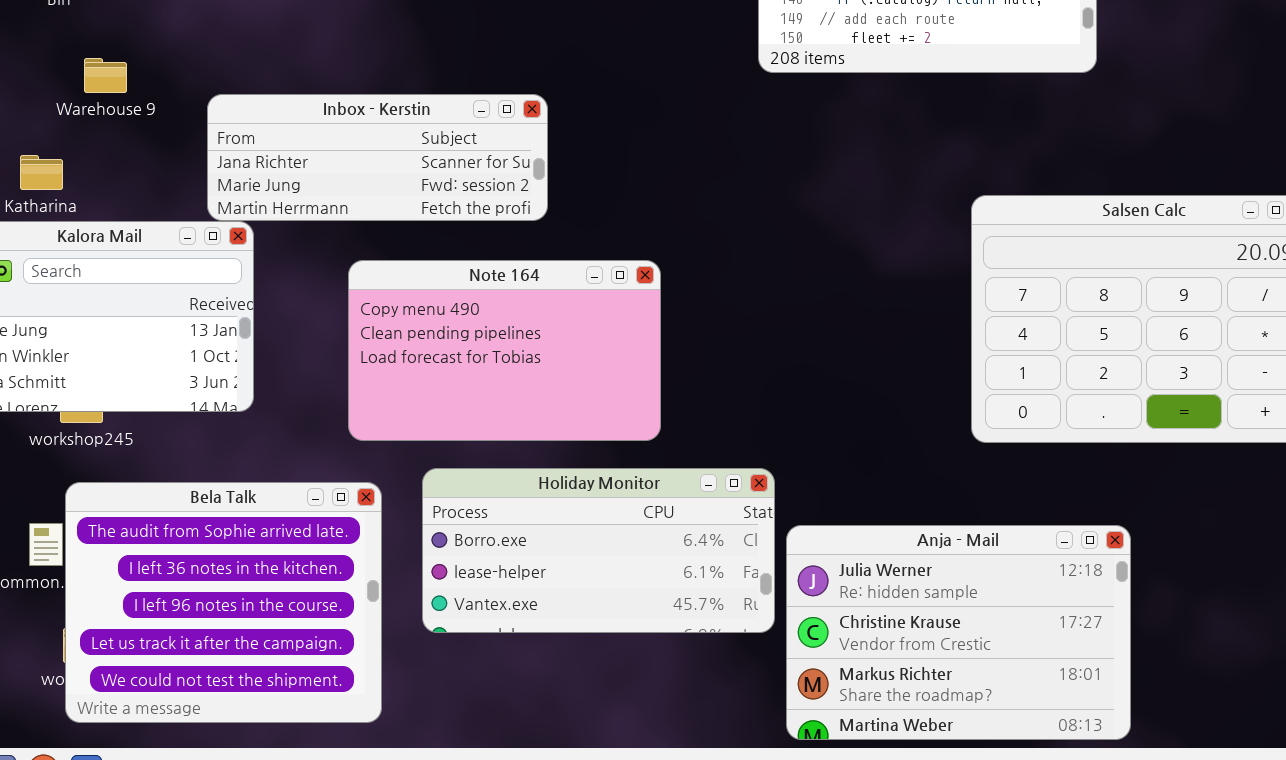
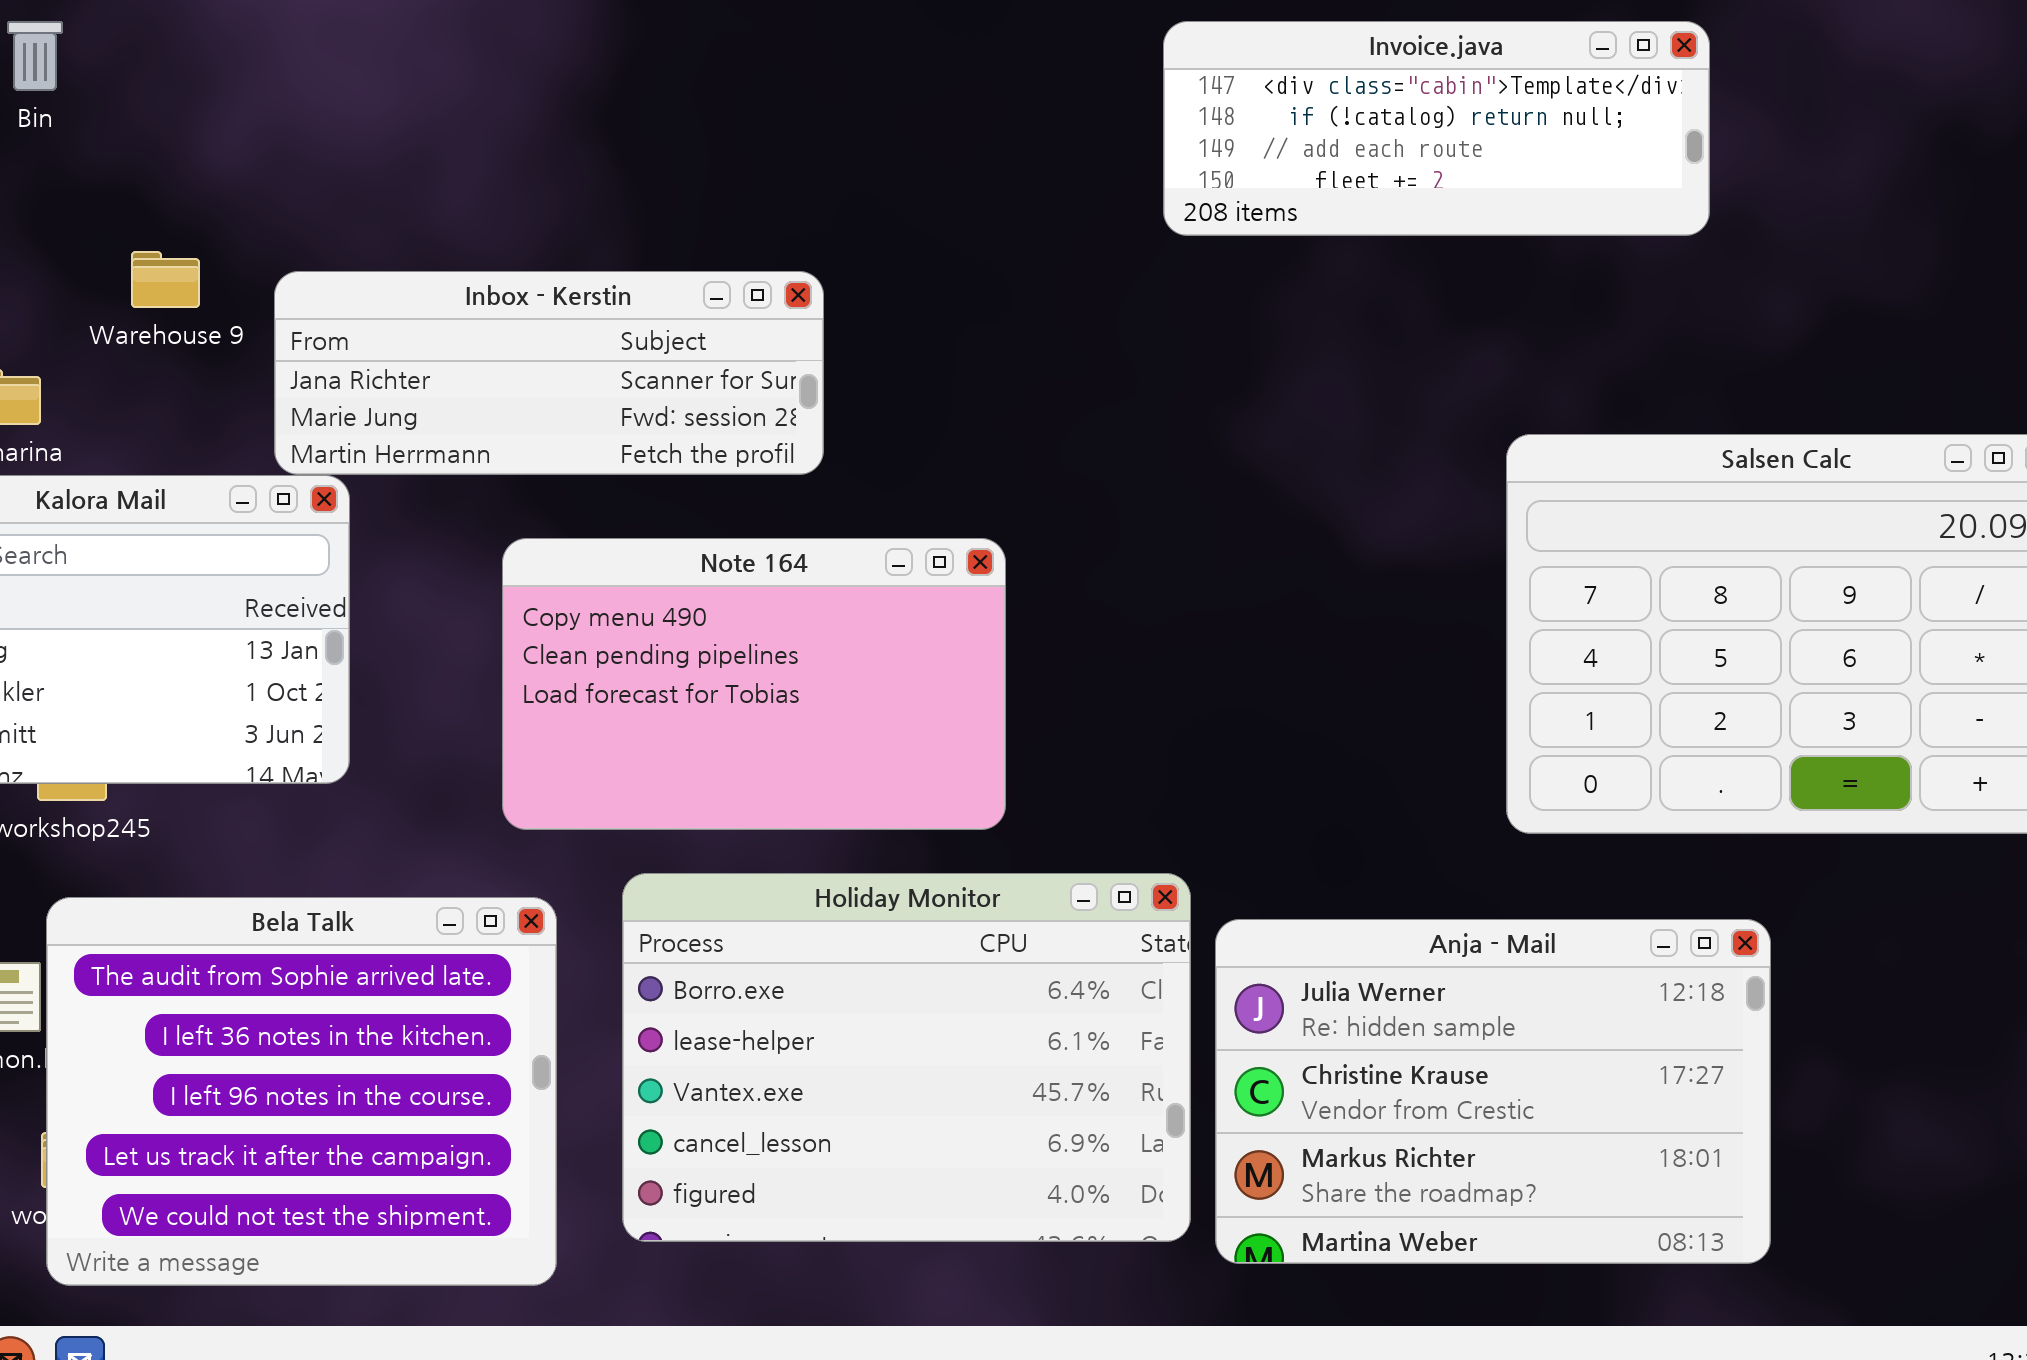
Warehouse 9: [84,58,127,93] -> [131,251,200,308], moved
Holiday Monitor: [422,468,775,633] -> [622,873,1191,1242], resized
Anja - Mail: [786,525,1131,740] -> [1215,919,1771,1264], moved

